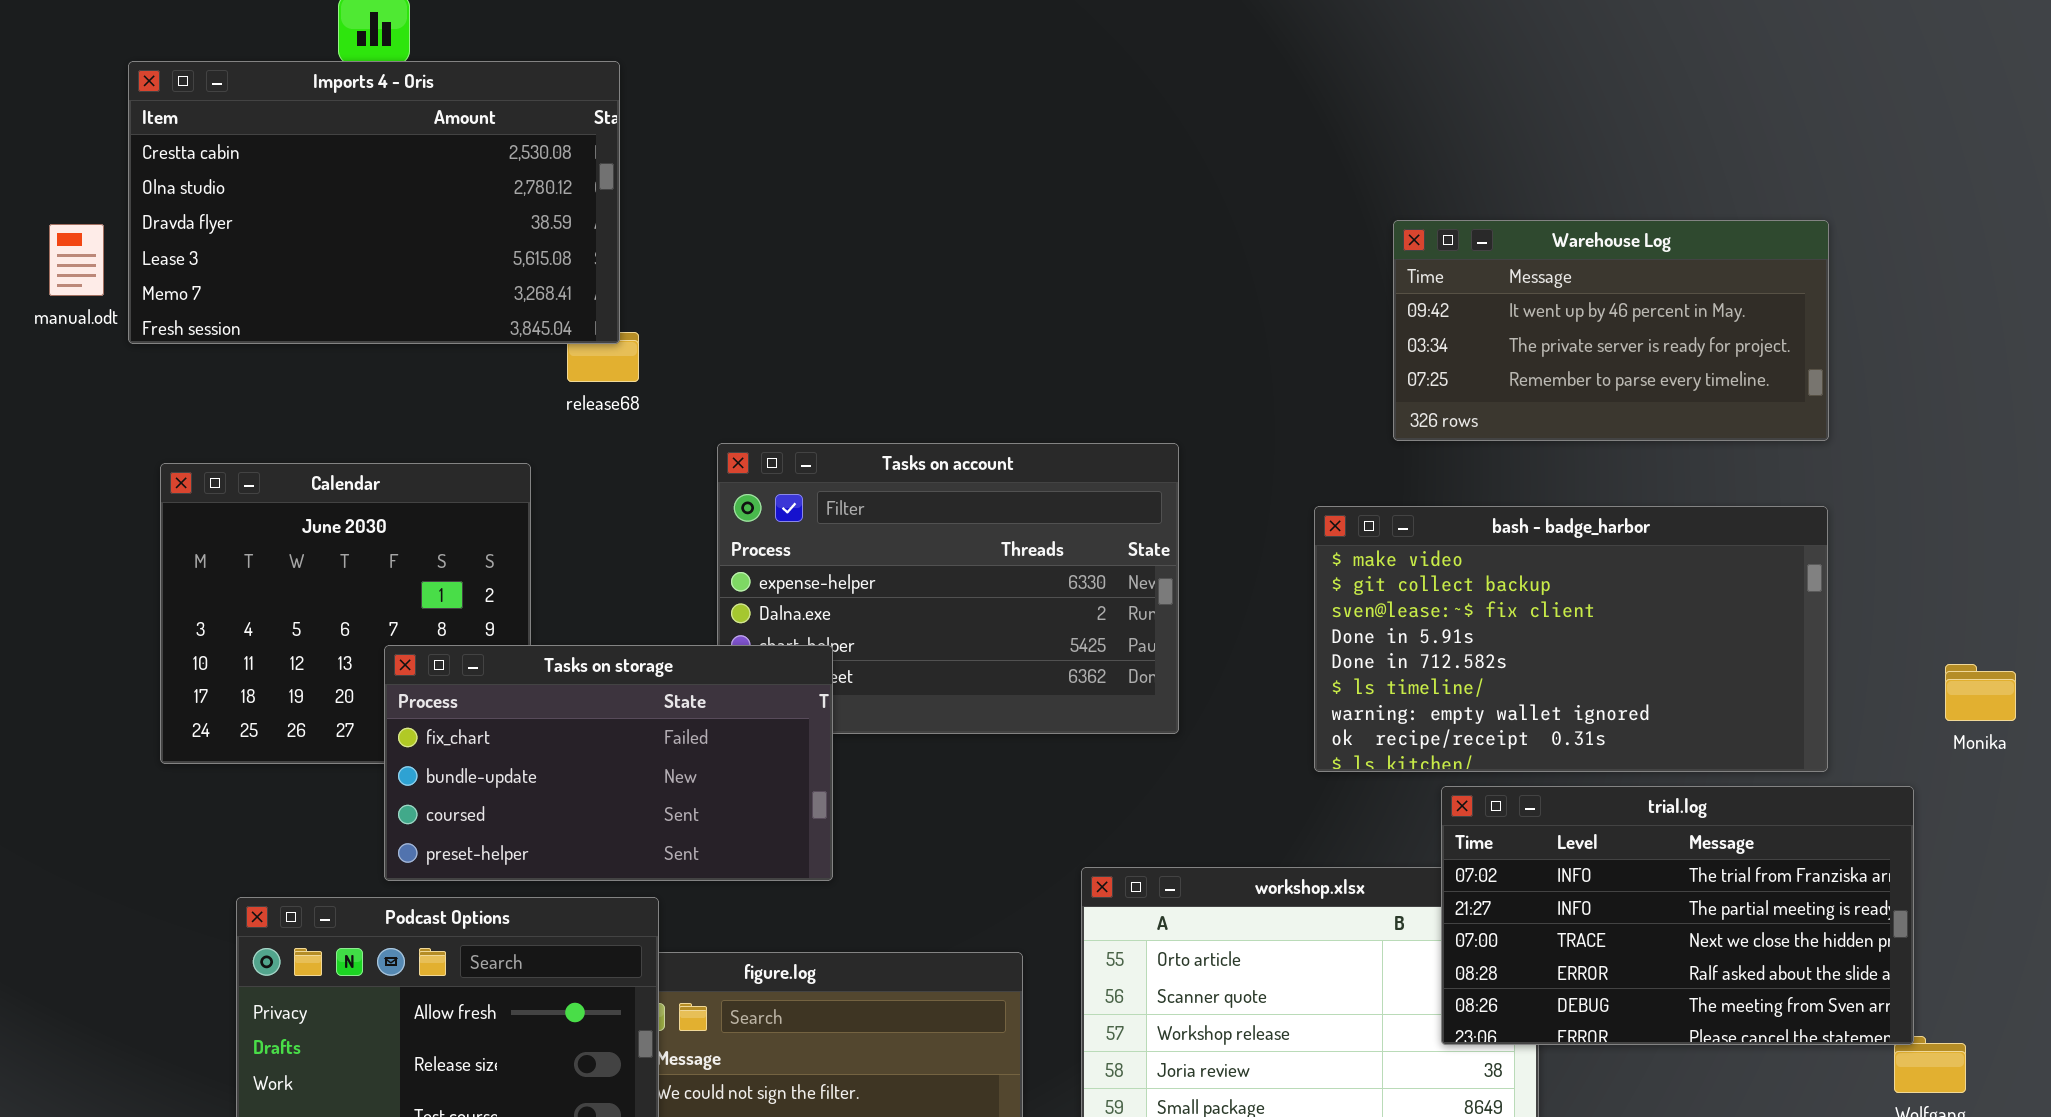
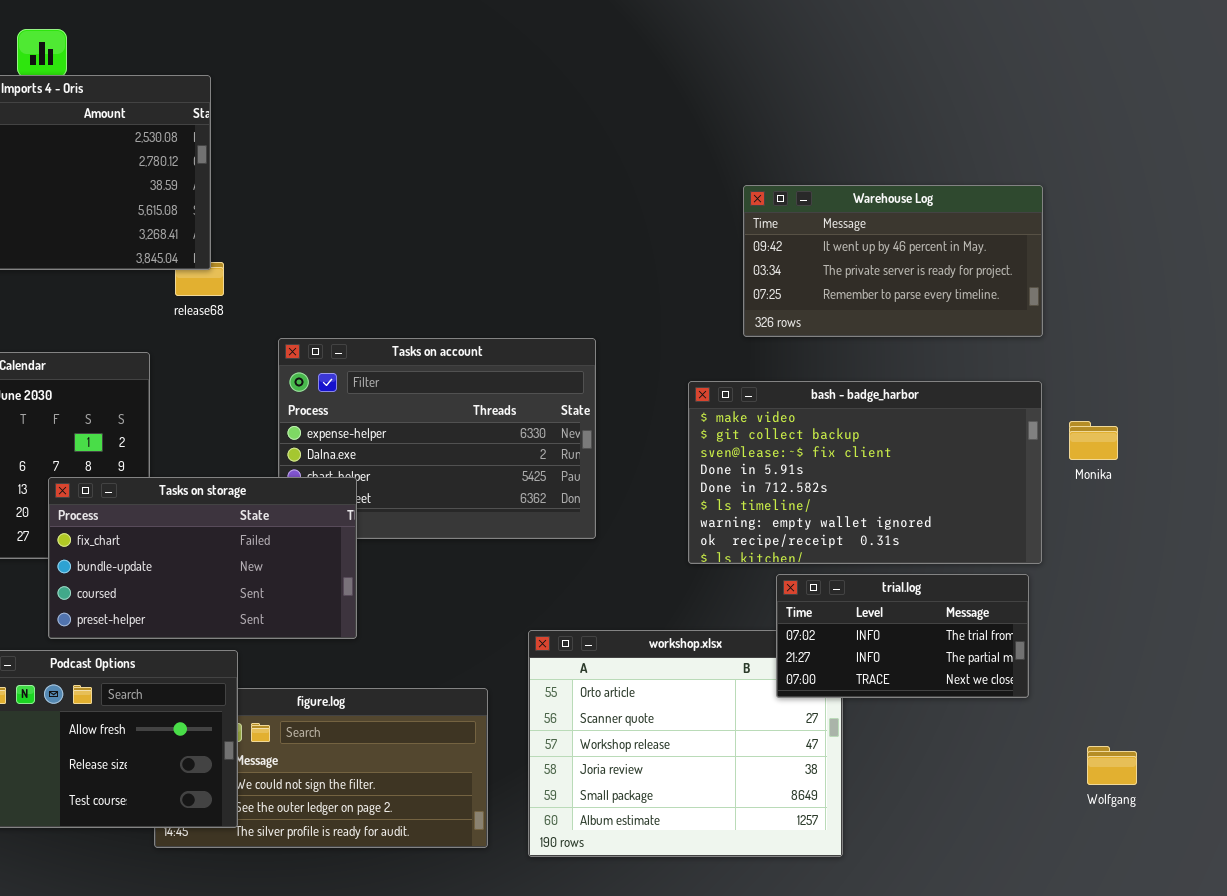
Monika: [1945,664,2016,721] -> [1069,421,1118,460], moved
trial.log: [1441,786,1914,1045] -> [776,574,1029,698], resized

